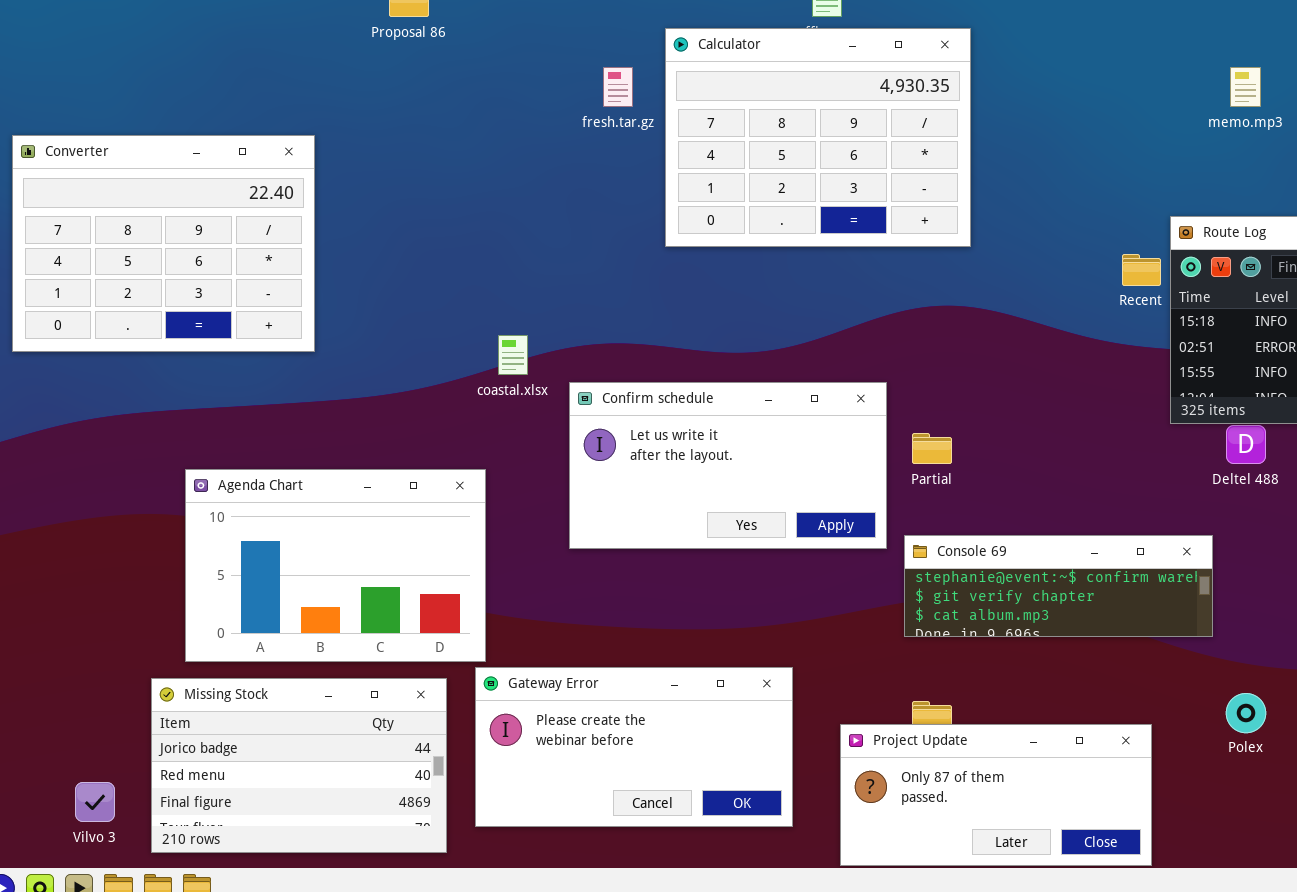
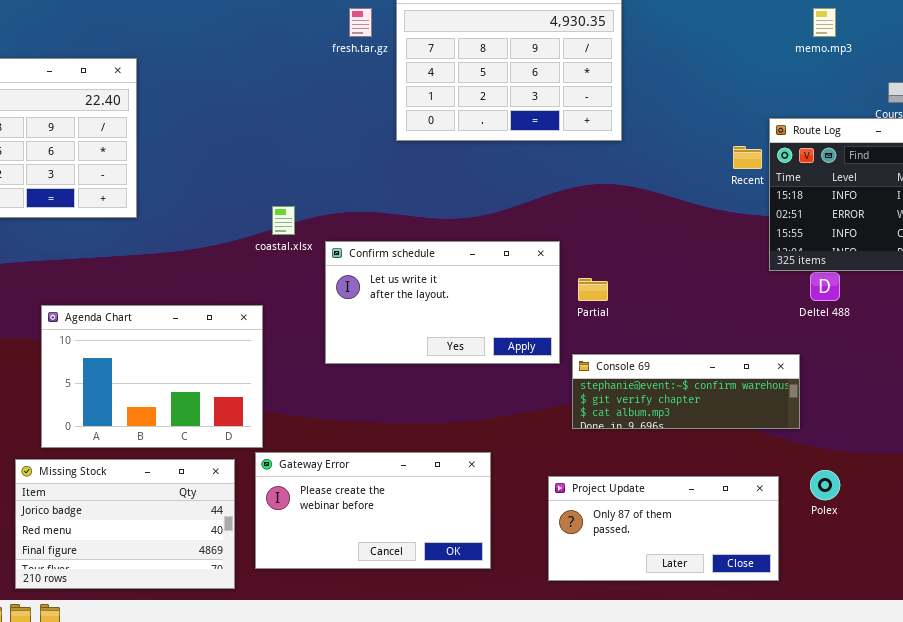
Project Update: [840,724,1152,866] -> [548,476,779,581], moved

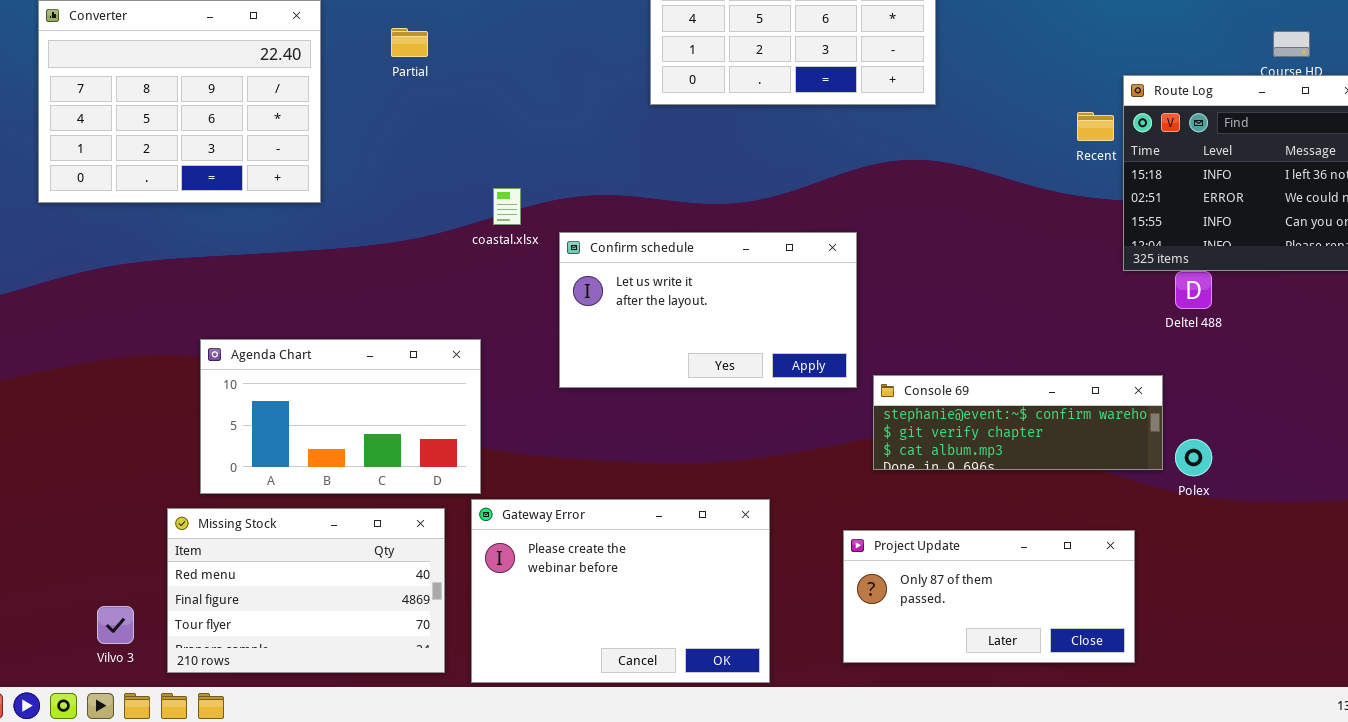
Partial: [578,278,608,301] -> [391,28,428,57], moved
Agenda Chart: [41,305,263,448] -> [200,339,481,494], resized
Gateway Error: [255,452,491,569] -> [471,499,770,683], resized
Missing Stock: [15,459,235,589] -> [167,508,445,673], scrolled down 1 row
Polex: [810,470,840,500] -> [1175,439,1212,476], moved

